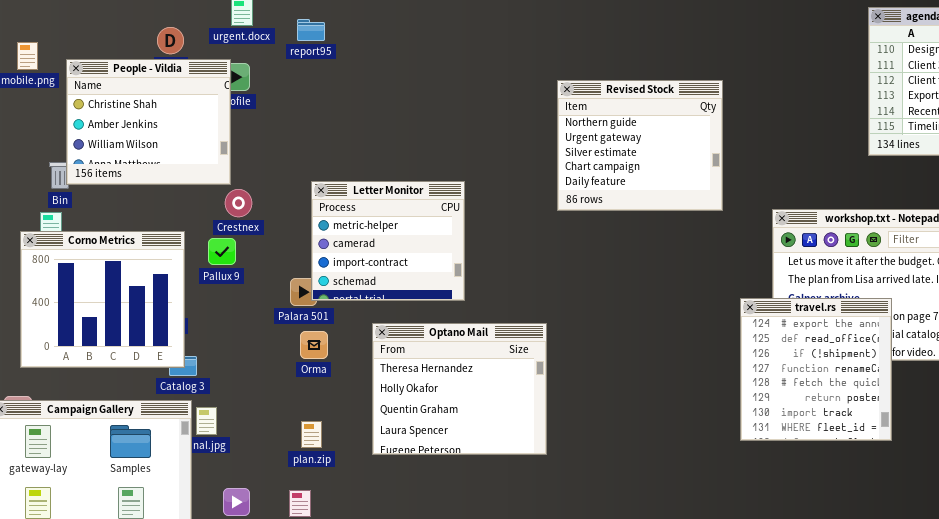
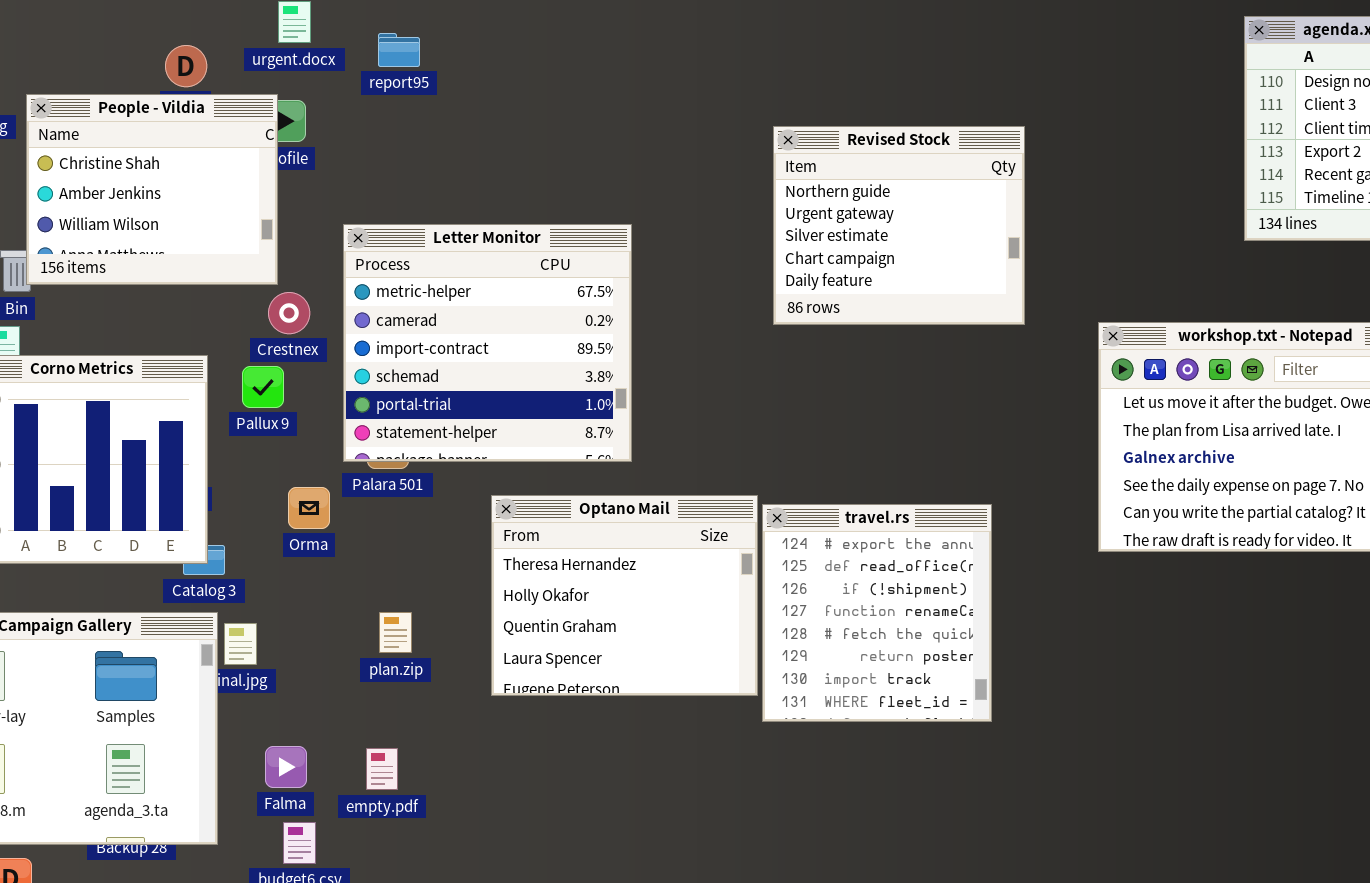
Letter Monitor: [311,181,465,301] -> [343,224,632,462], resized
travel.rs: [740,298,892,441] -> [762,504,992,722], moved
Orma: [300,331,328,359] -> [288,487,330,529], moved
plan.zip: [301,421,322,448] -> [379,612,412,653], moved

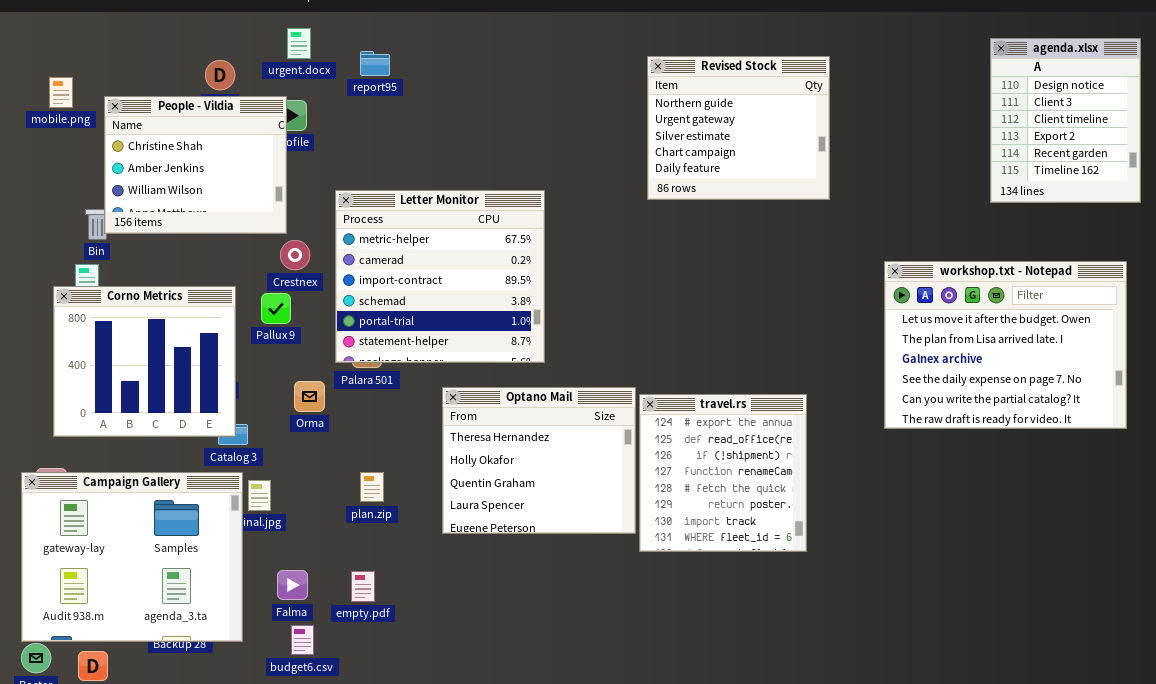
Revised Stock: [773,126,1025,325] -> [647,56,830,200], moved

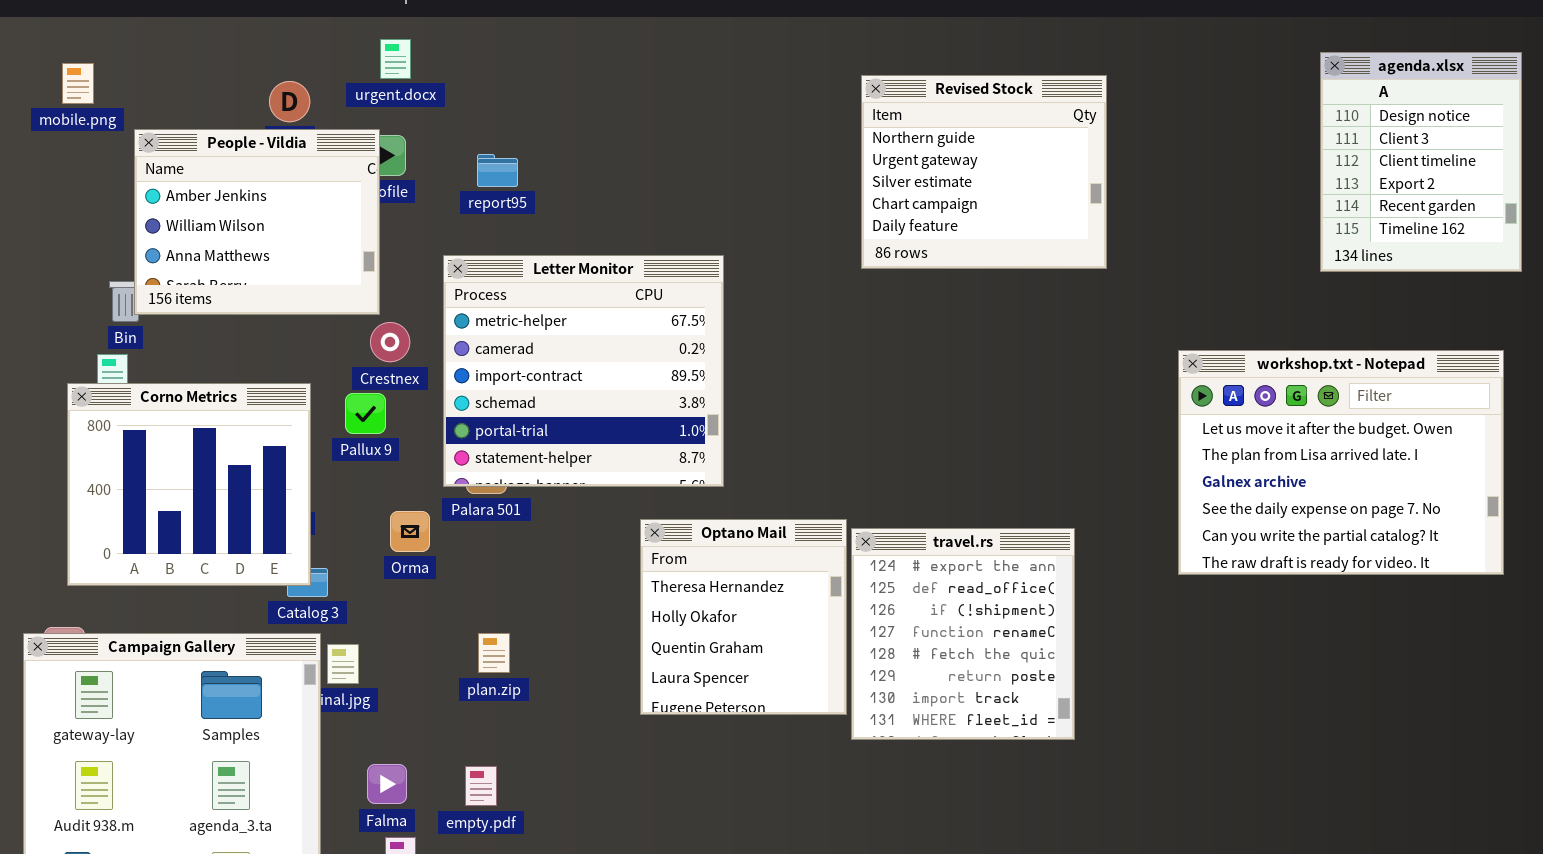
report95: [360,51,390,76] -> [477,154,518,187], moved
mobile.png: [49,77,73,108] -> [62,63,94,104], moved
People - Vildia: [104,96,287,234] -> [134,129,380,315], scrolled down 1 row
Optano Mail: [442,387,636,534] -> [640,519,847,715], resized

